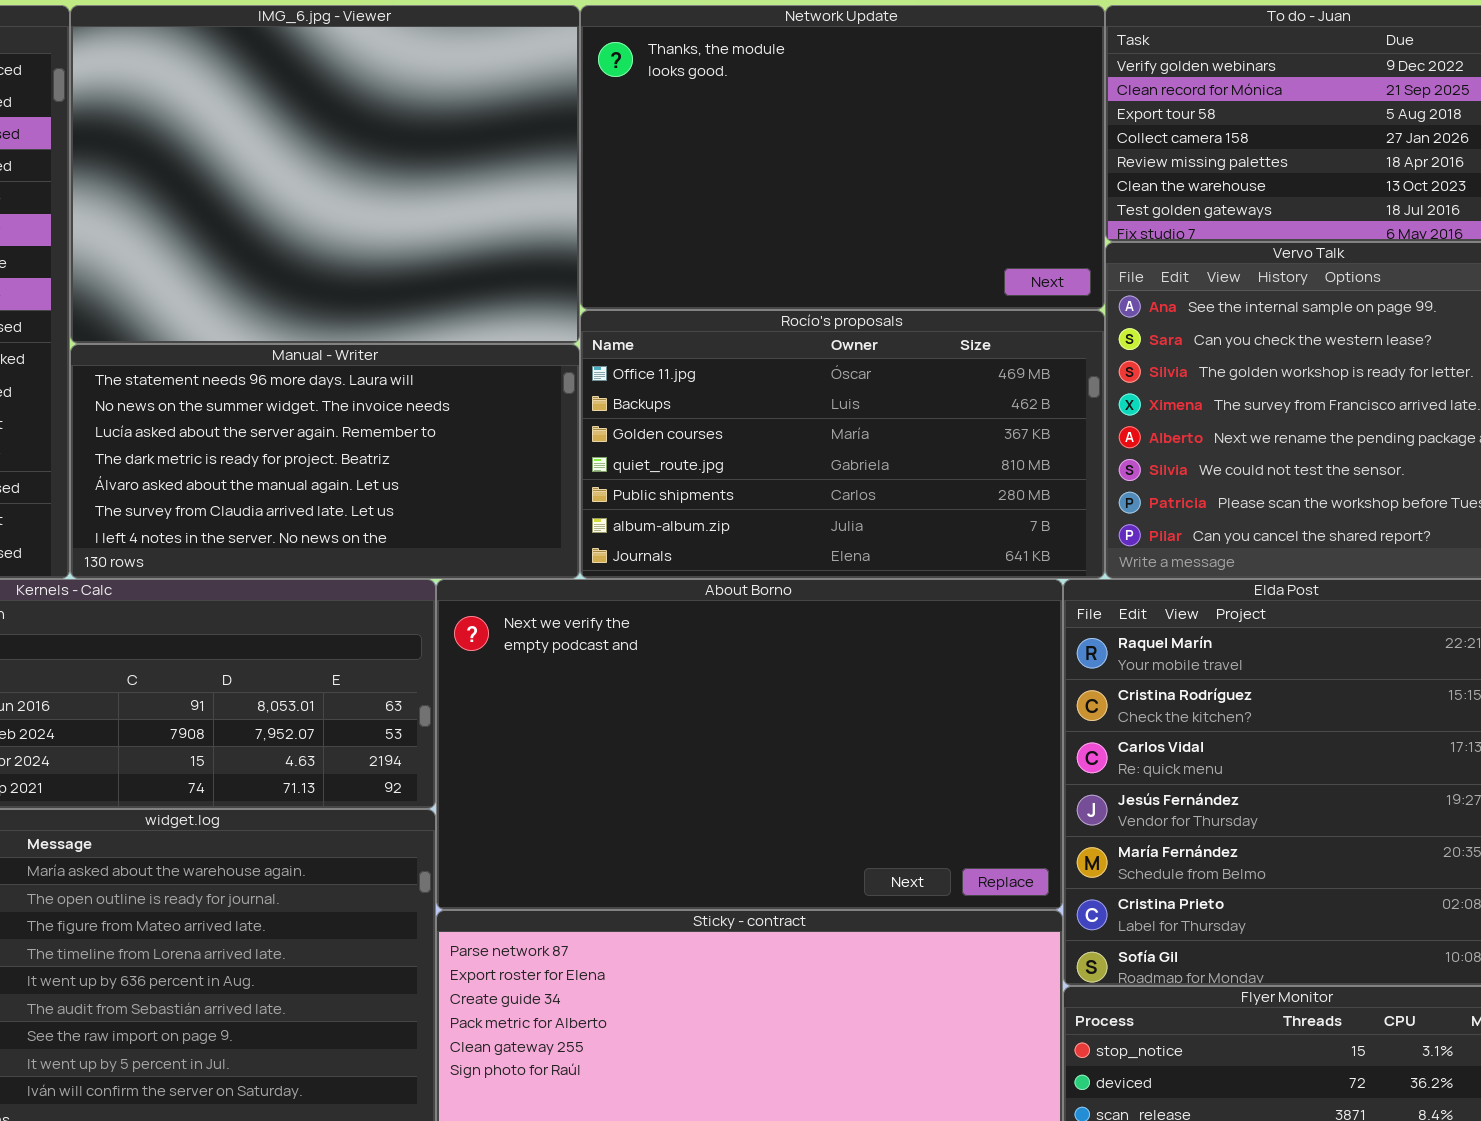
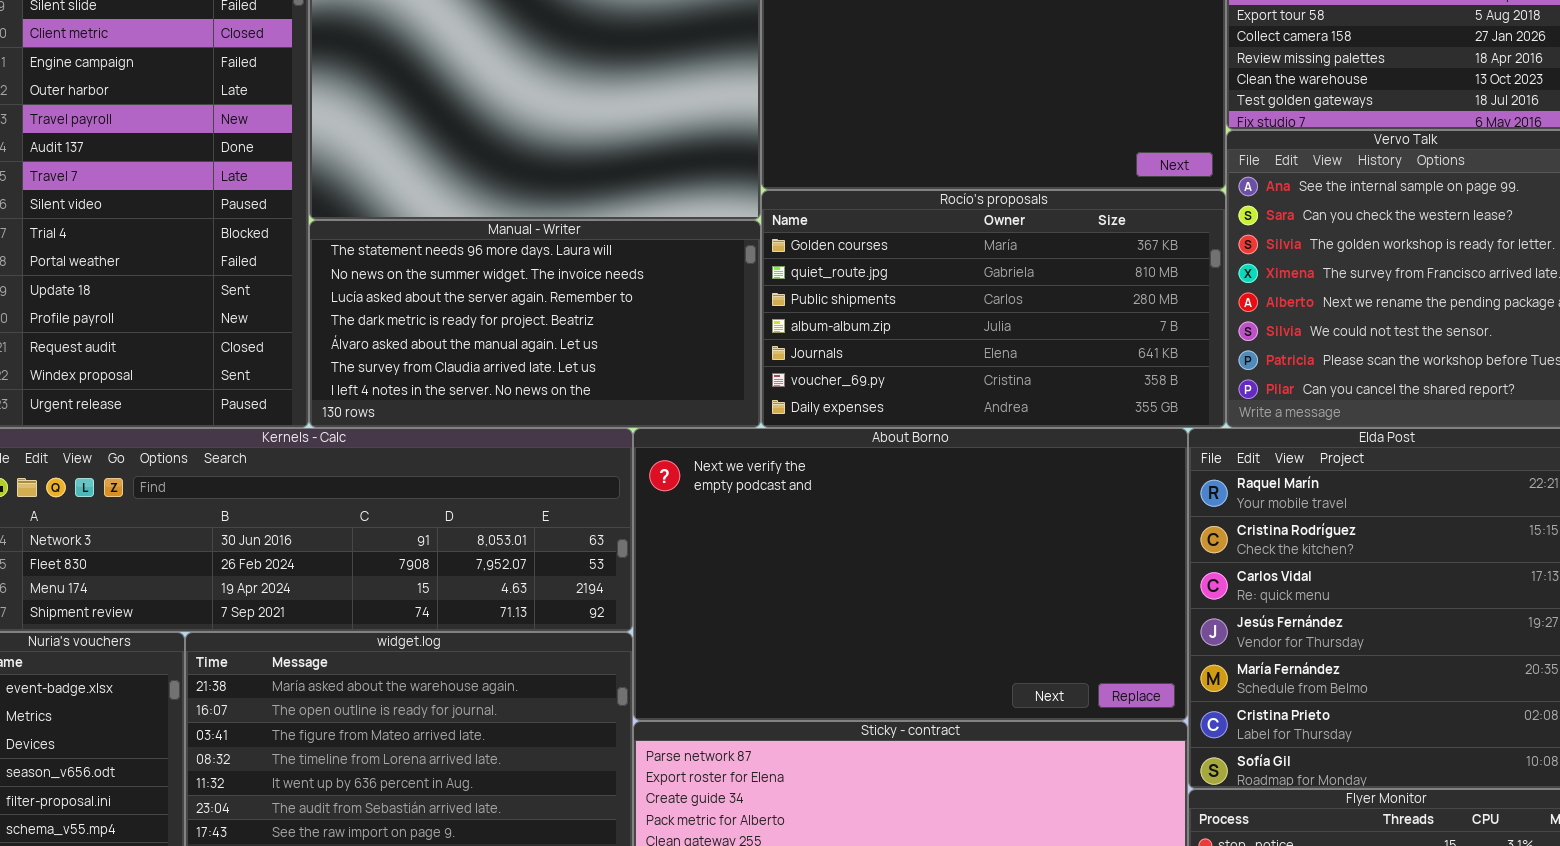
Rocío's proposals: [580,310,1105,579] -> [761,190,1226,428], scrolled down 2 rows

